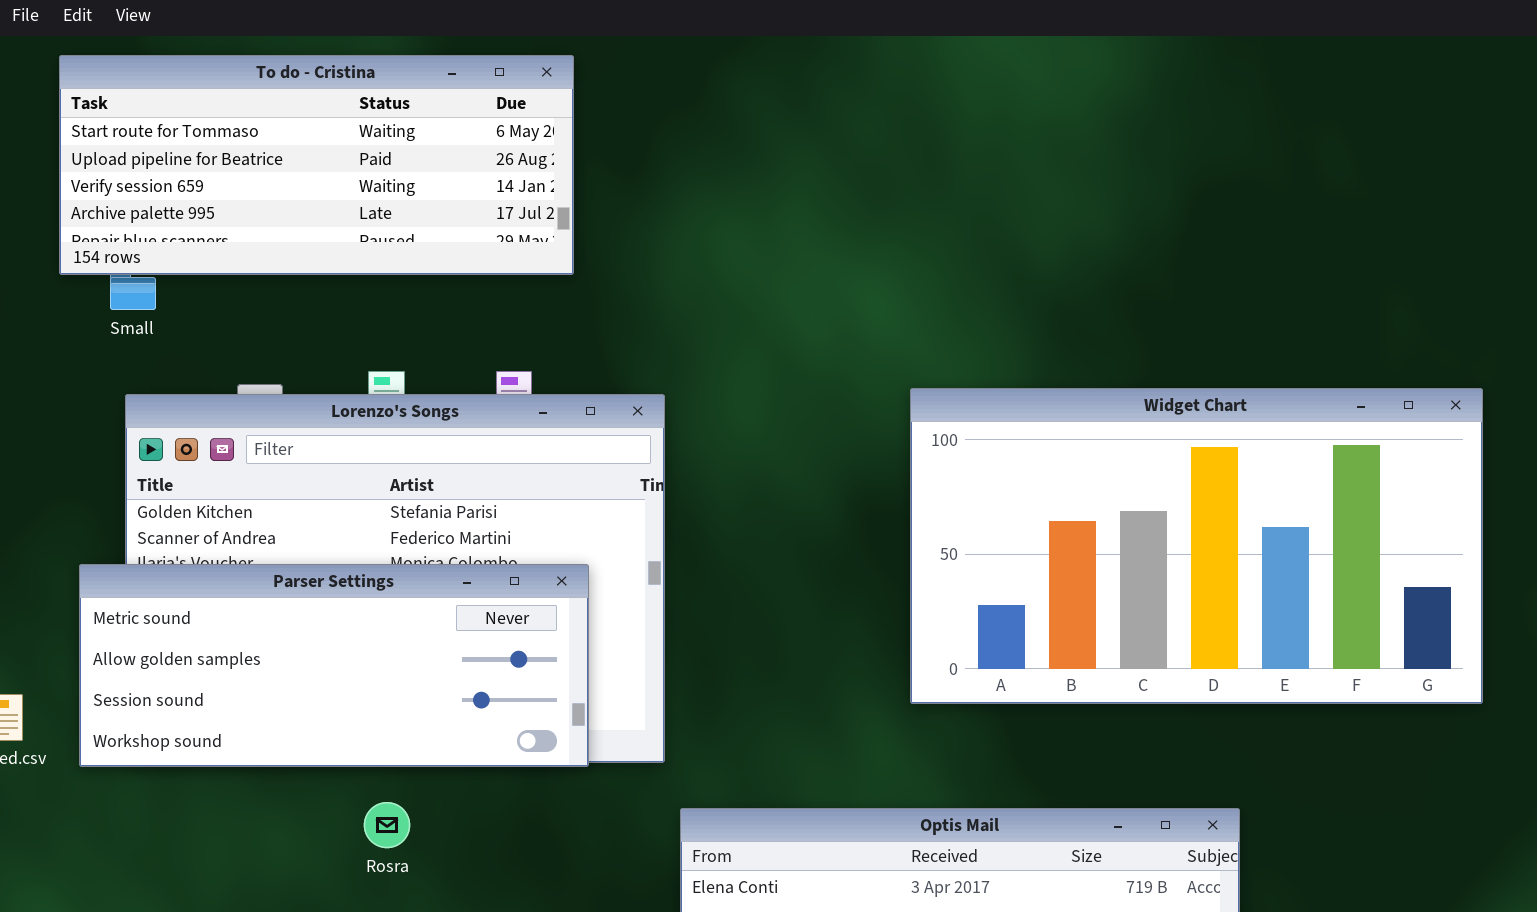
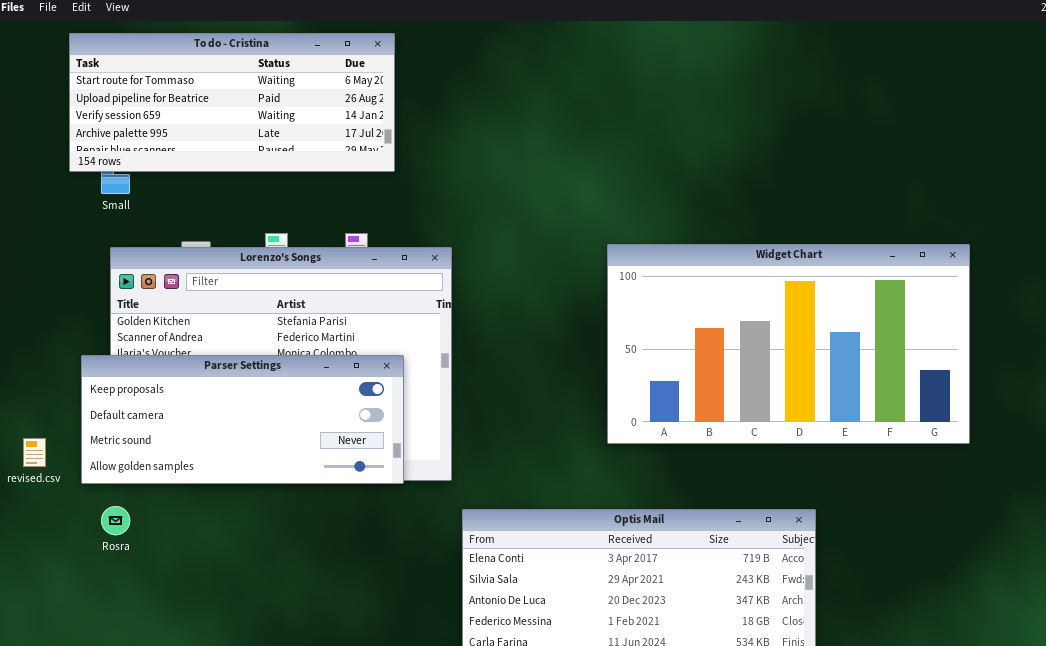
Parser Settings: [79,564,589,767] -> [81,355,404,484], scrolled up 2 rows
Rosra: [364,802,410,848] -> [101,506,130,535], moved

